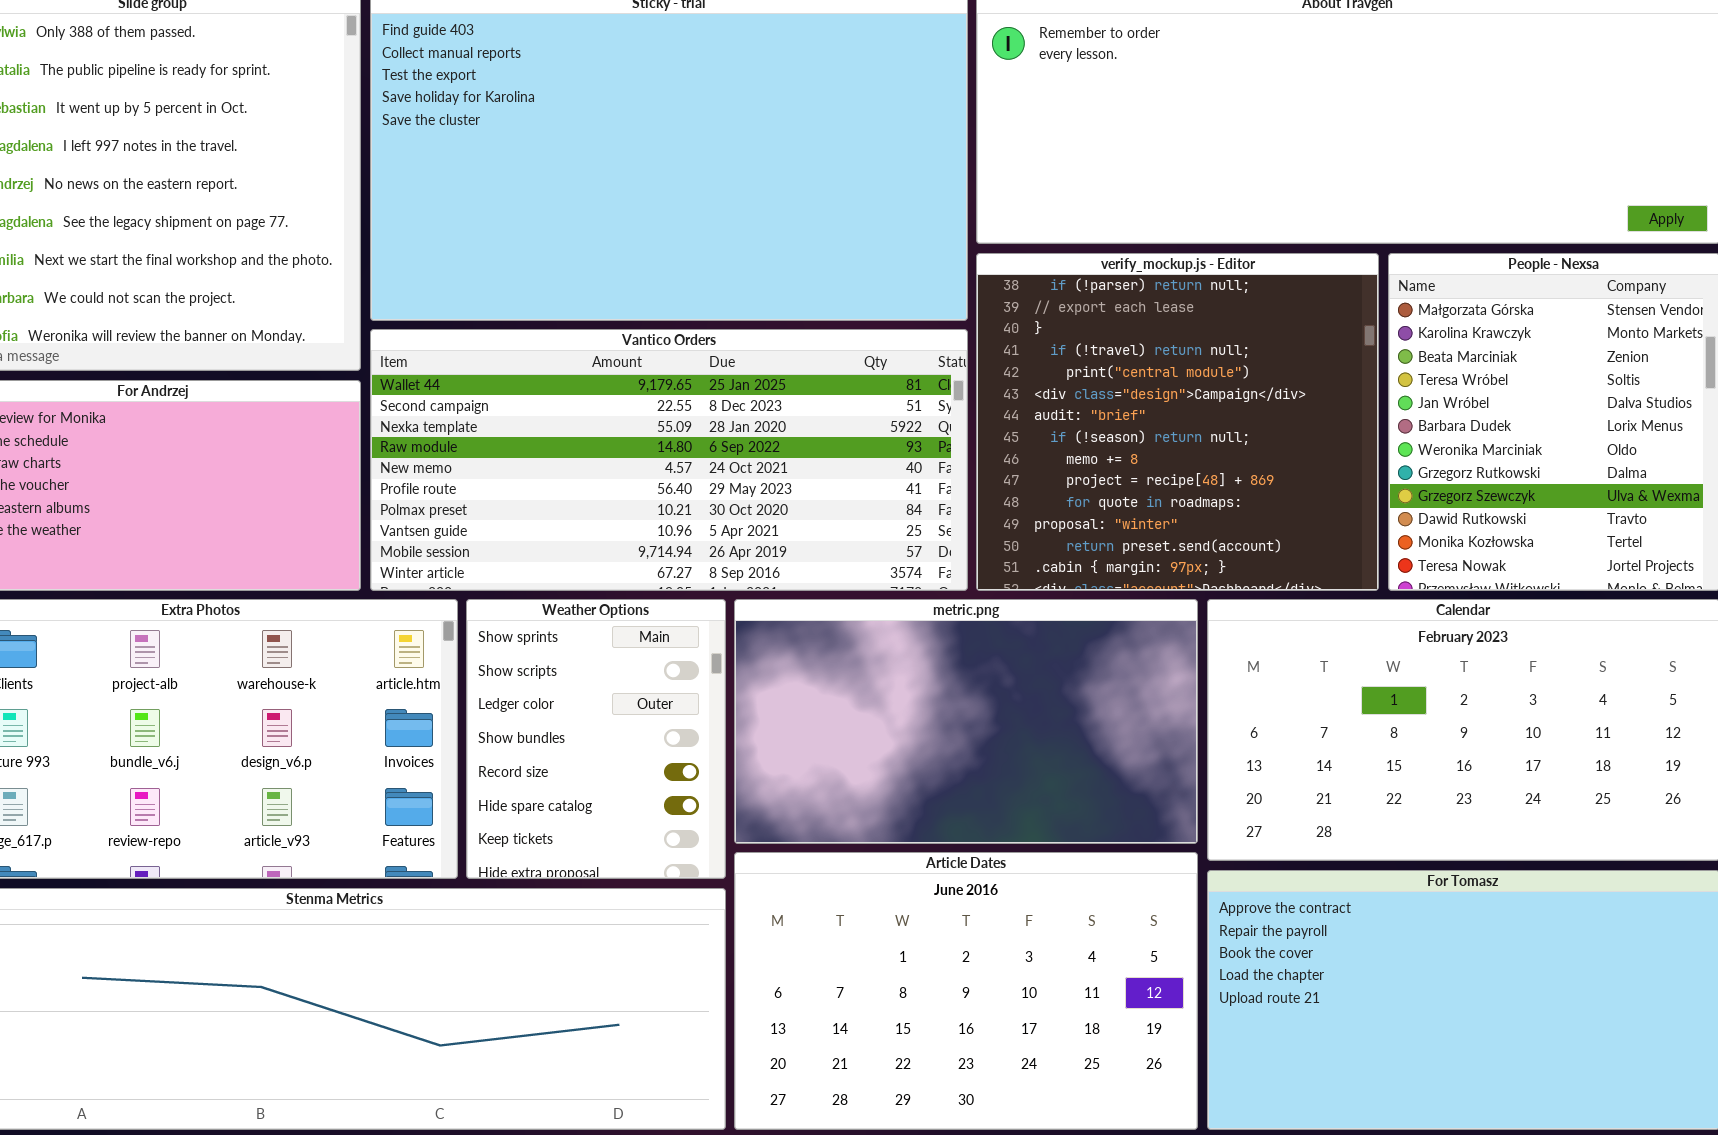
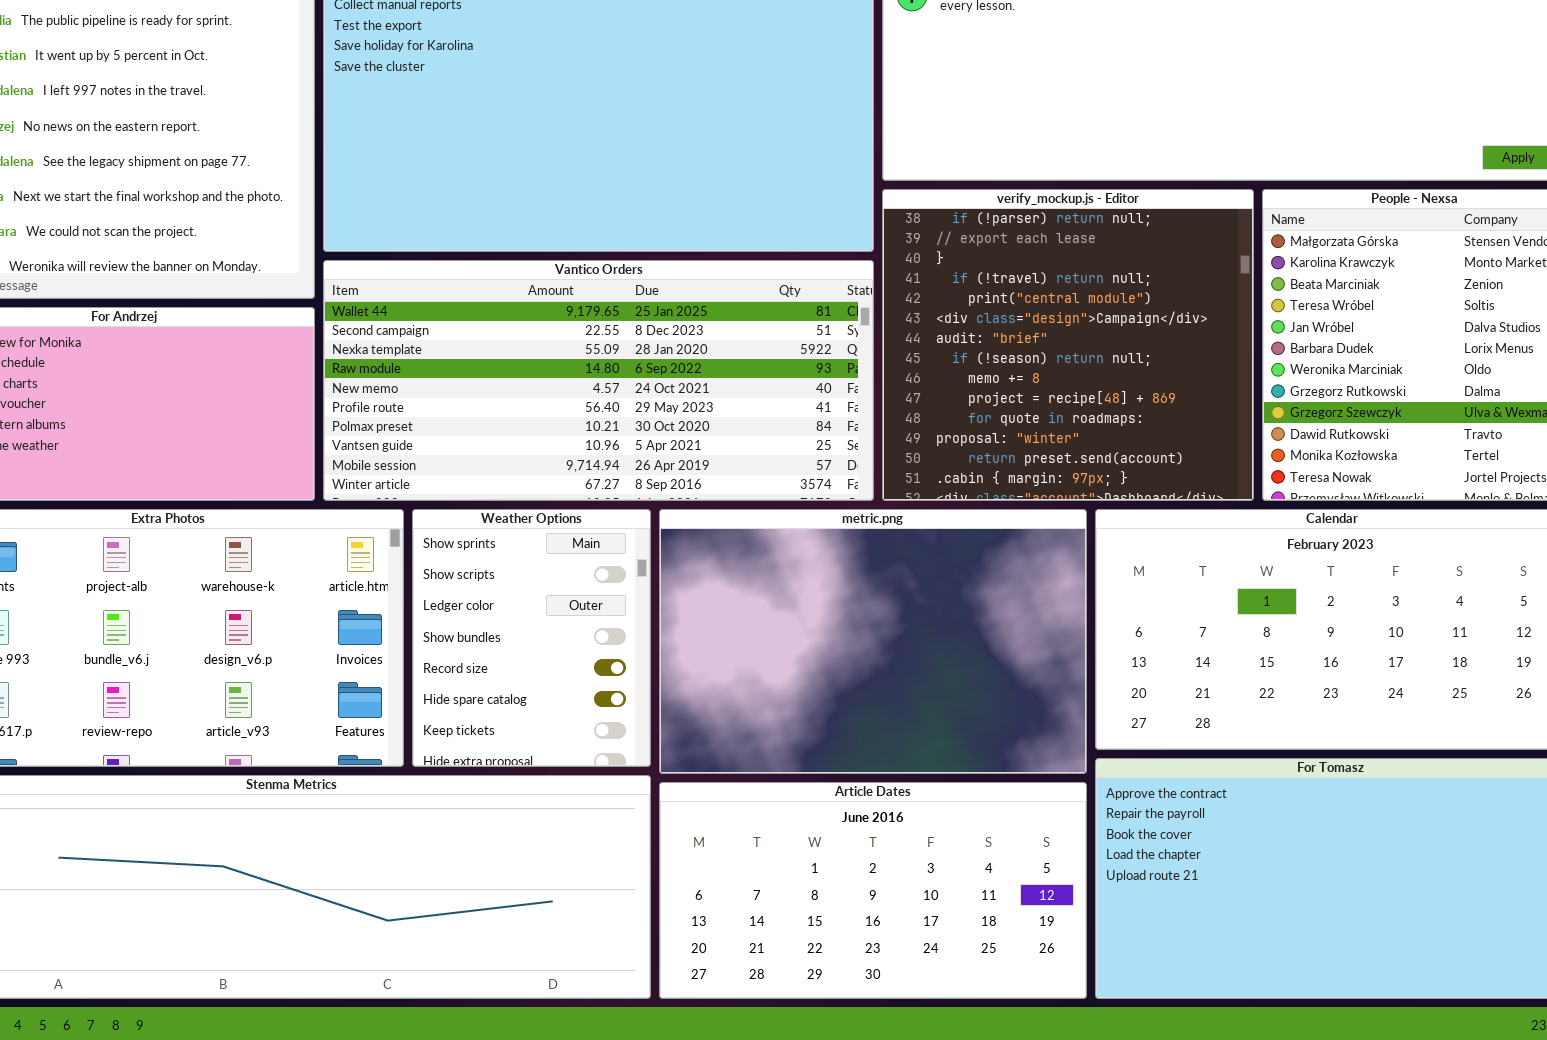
metric.png: [734,599,1198,844] -> [659,509,1087,774], resized
Article Dates: [734,852,1198,1130] -> [659,782,1087,999], resized

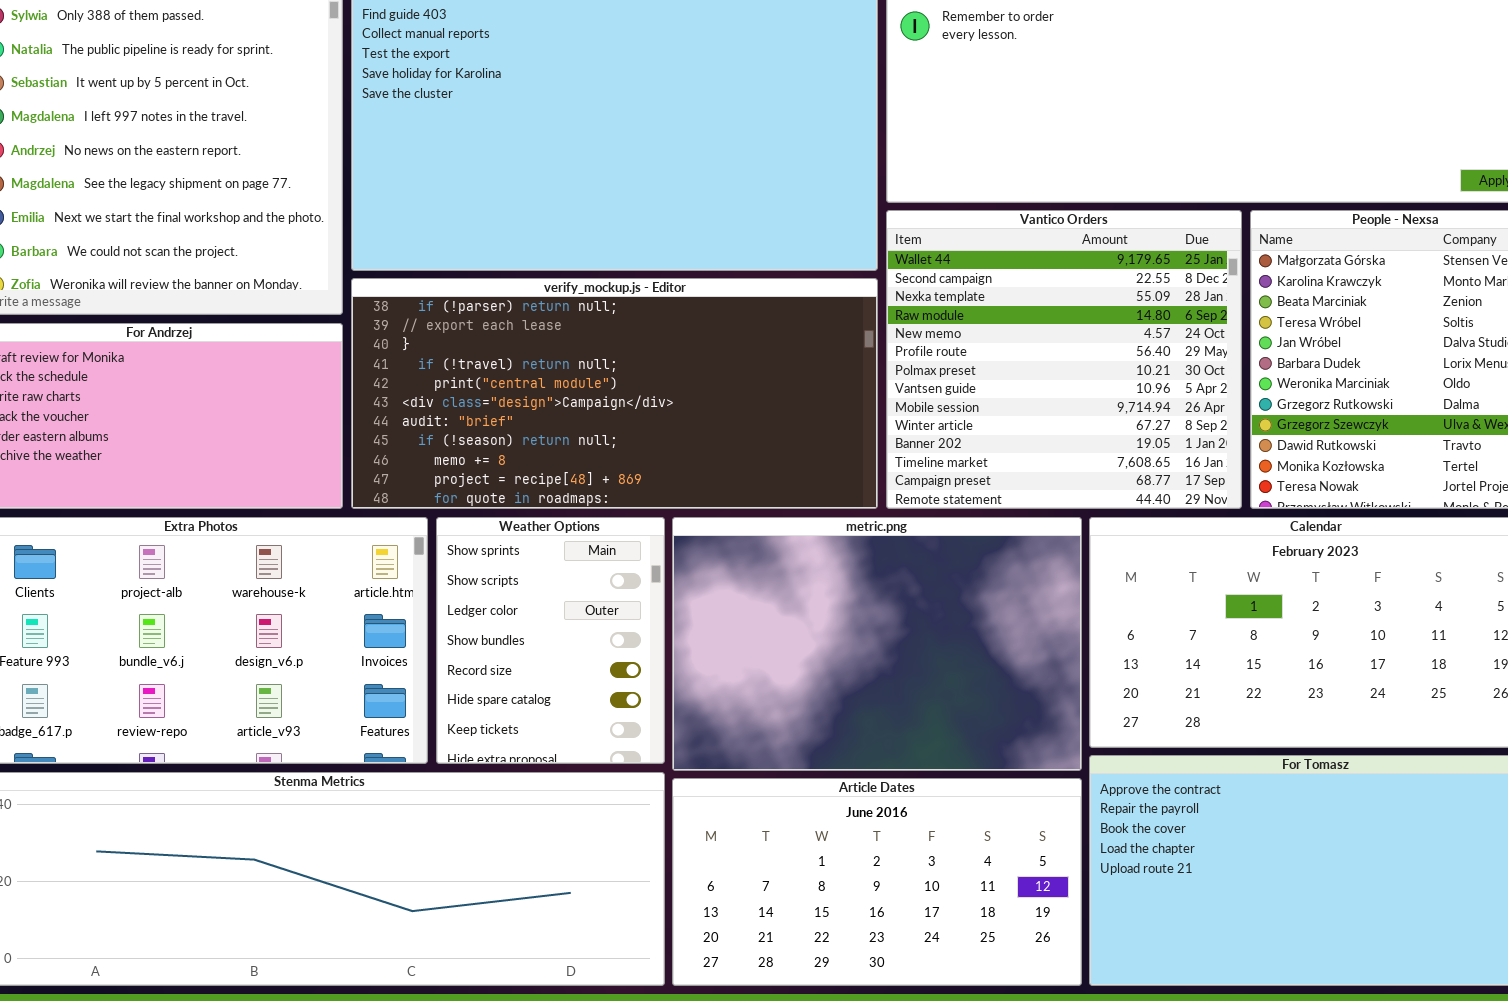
verify_mockup.js - Editor: [882,189,1254,501] -> [351,278,878,509], moved, resized
Vantico Orders: [323,260,874,501] -> [886,210,1242,509], moved, resized

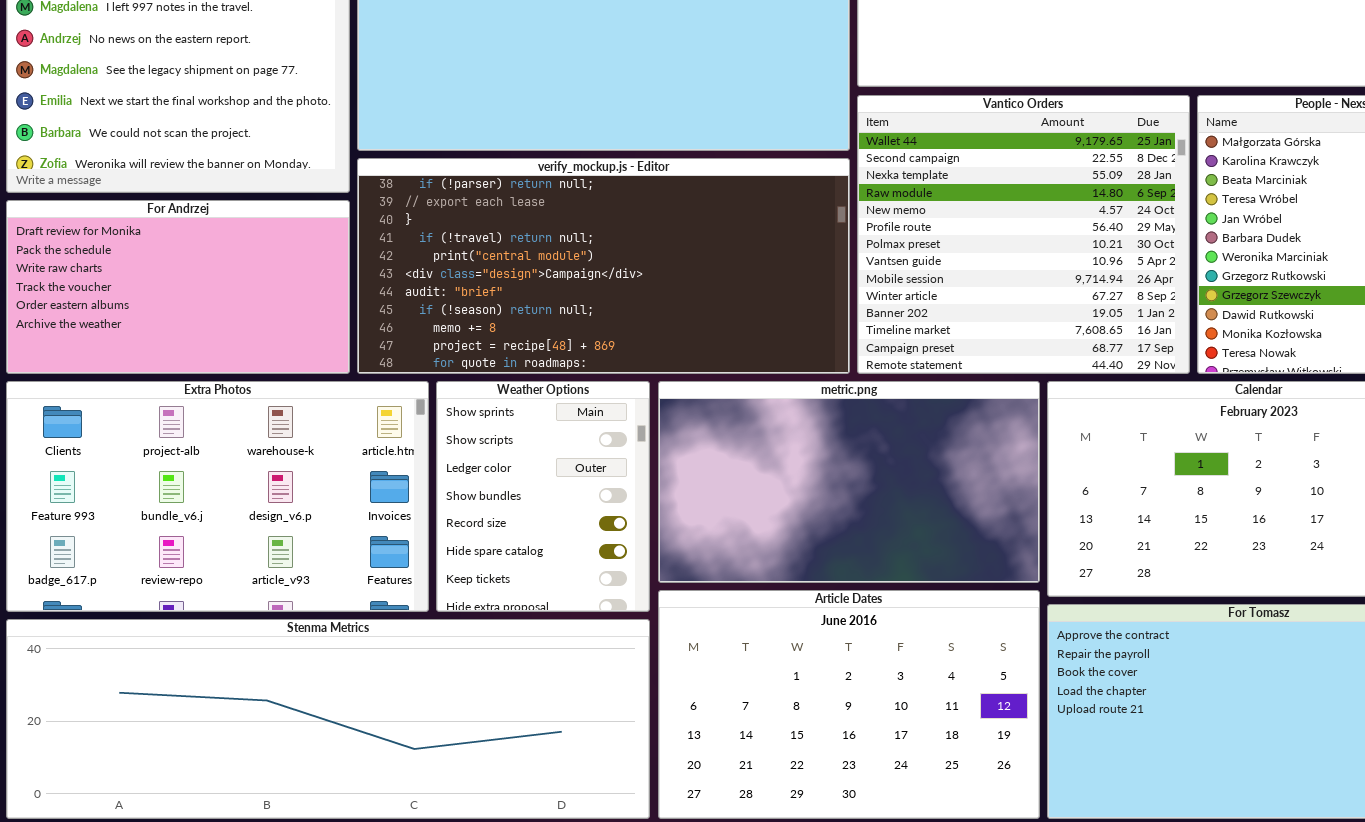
metric.png: [672,517,1082,771] -> [658,381,1040,583], resized
Article Dates: [672,778,1082,986] -> [658,590,1040,819], resized

